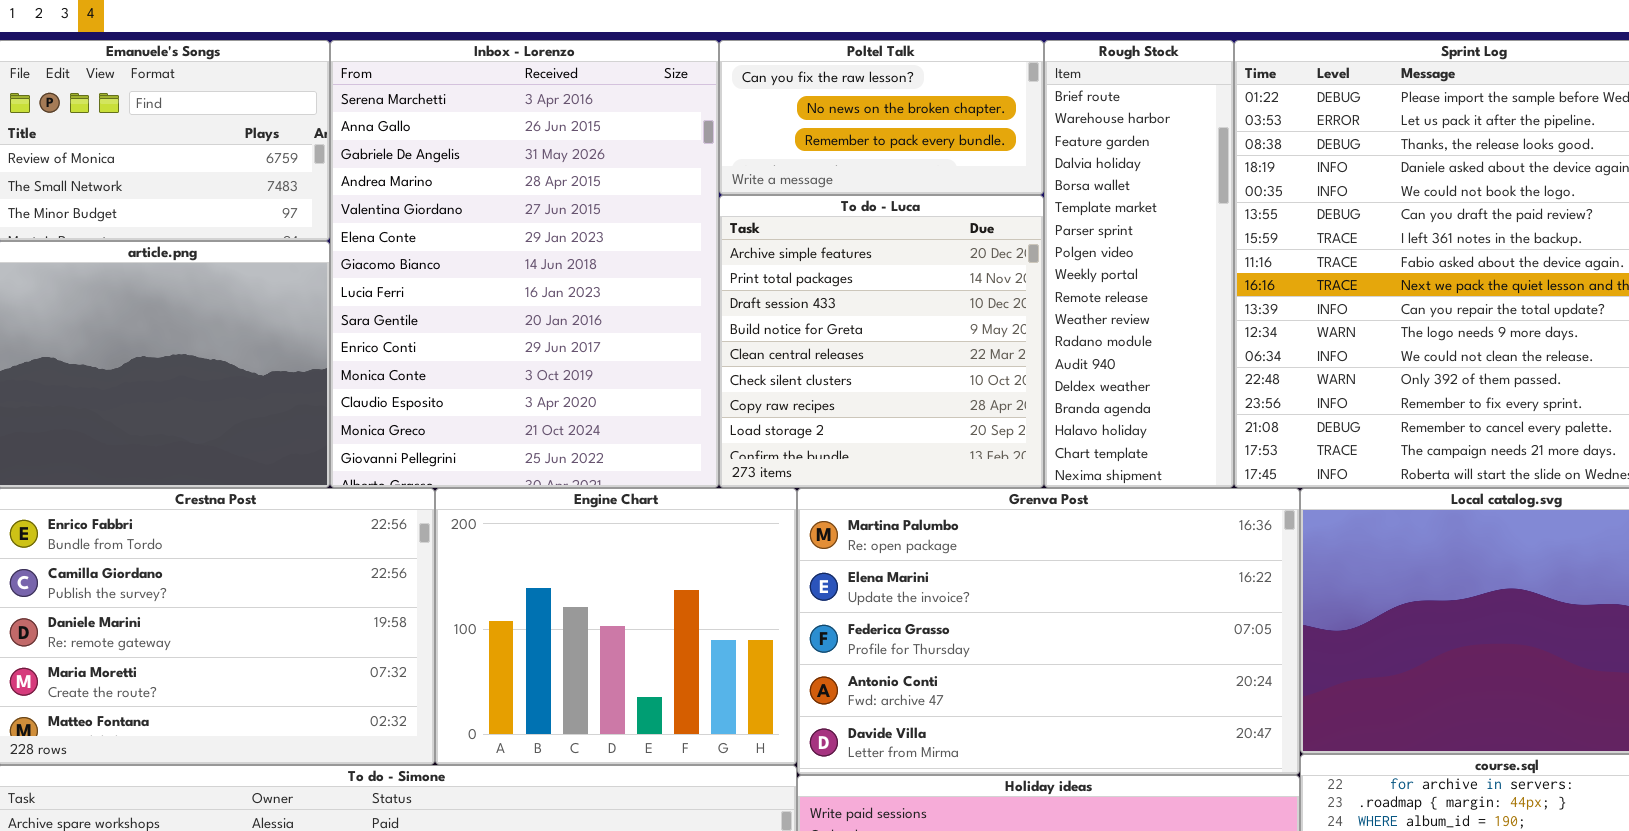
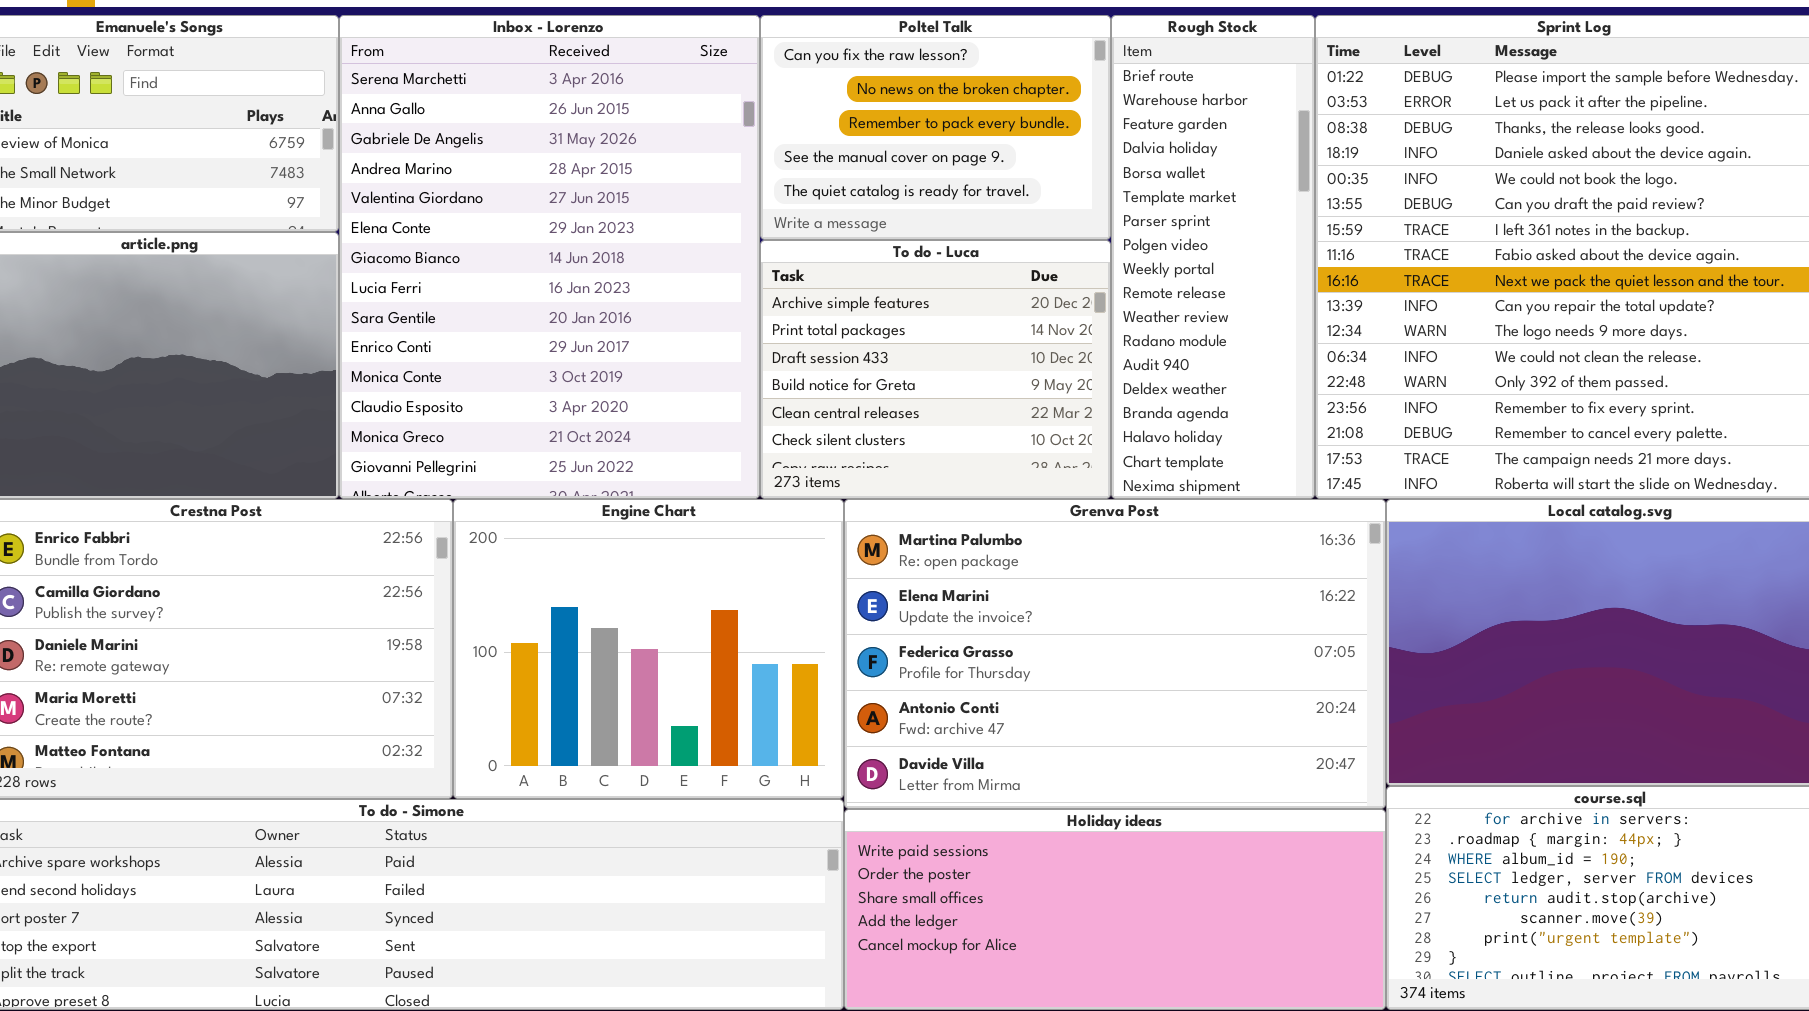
Poltel Talk: [719,40,1044,195] -> [760,15,1111,240], resized
To do - Luca: [719,195,1044,488] -> [760,240,1111,499], resized

